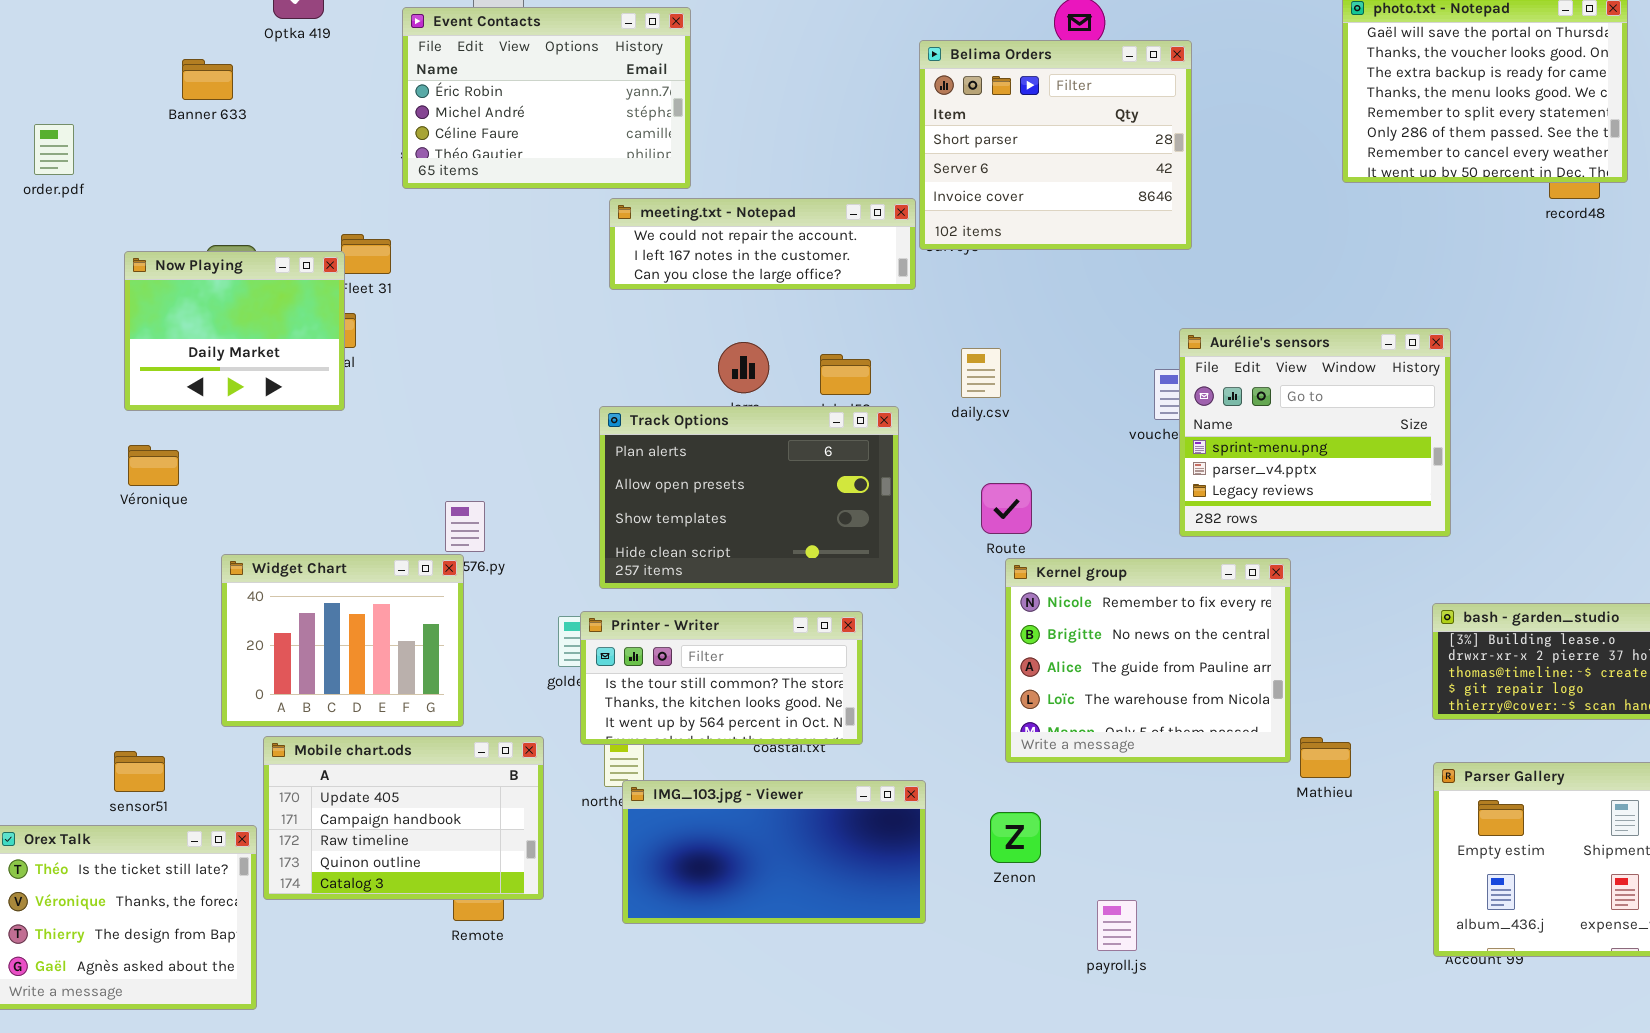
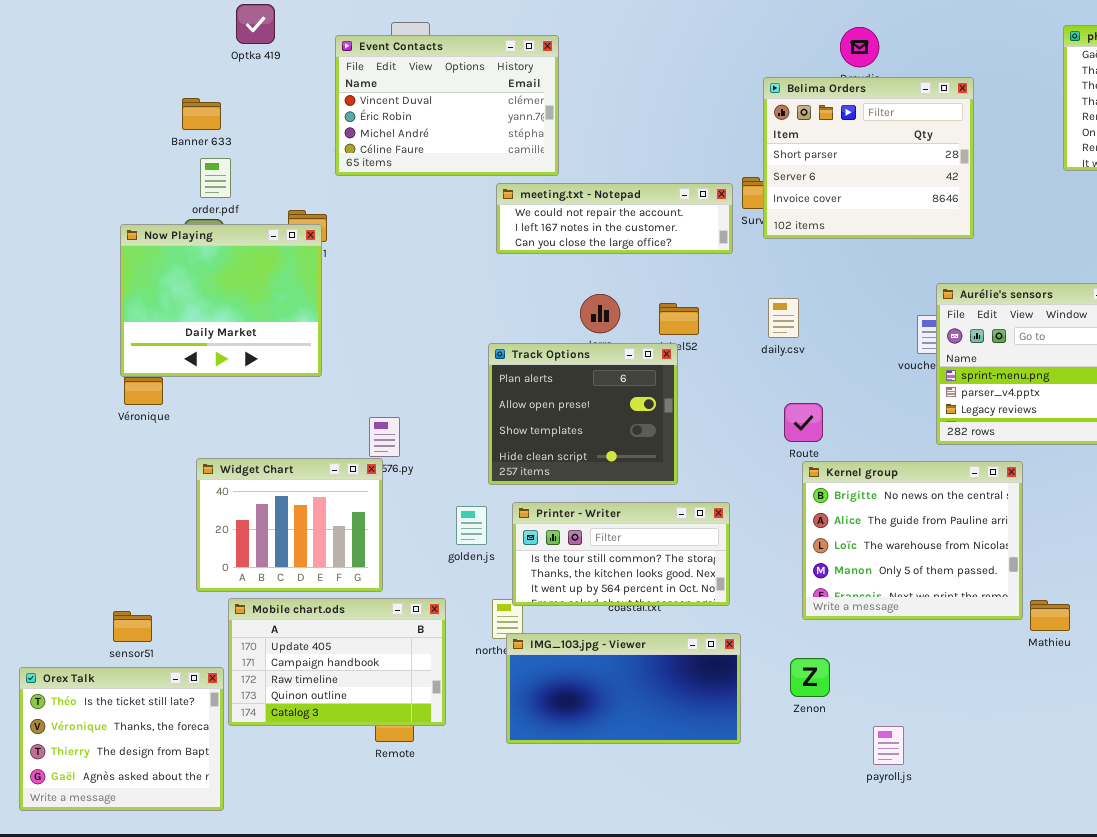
Event Contacts: [402,7,691,189] -> [335,35,559,176], scrolled up 1 row
Belima Orders: [919,40,1192,250] -> [763,77,974,239], moved
Banner 633: [182,59,233,100] -> [182,98,221,130], moved
order.pdf: [34,124,74,175] -> [200,158,231,198], moved
Now Playing: [124,251,345,411] -> [120,224,322,377], resized
Track Options: [599,406,899,589] -> [488,343,678,485], resized
Kernel group: [1005,558,1291,763] -> [802,461,1023,620], scrolled down 1 row
Printer - Writer: [580,611,863,745] -> [512,502,730,606], moved

